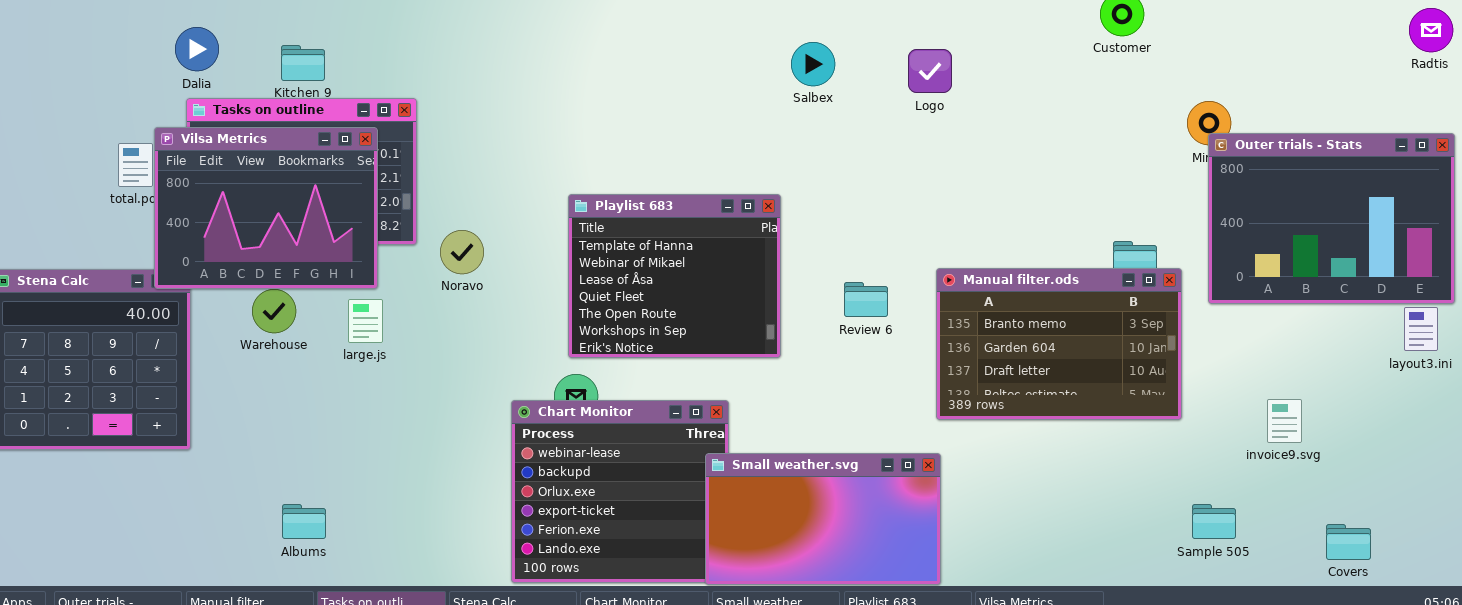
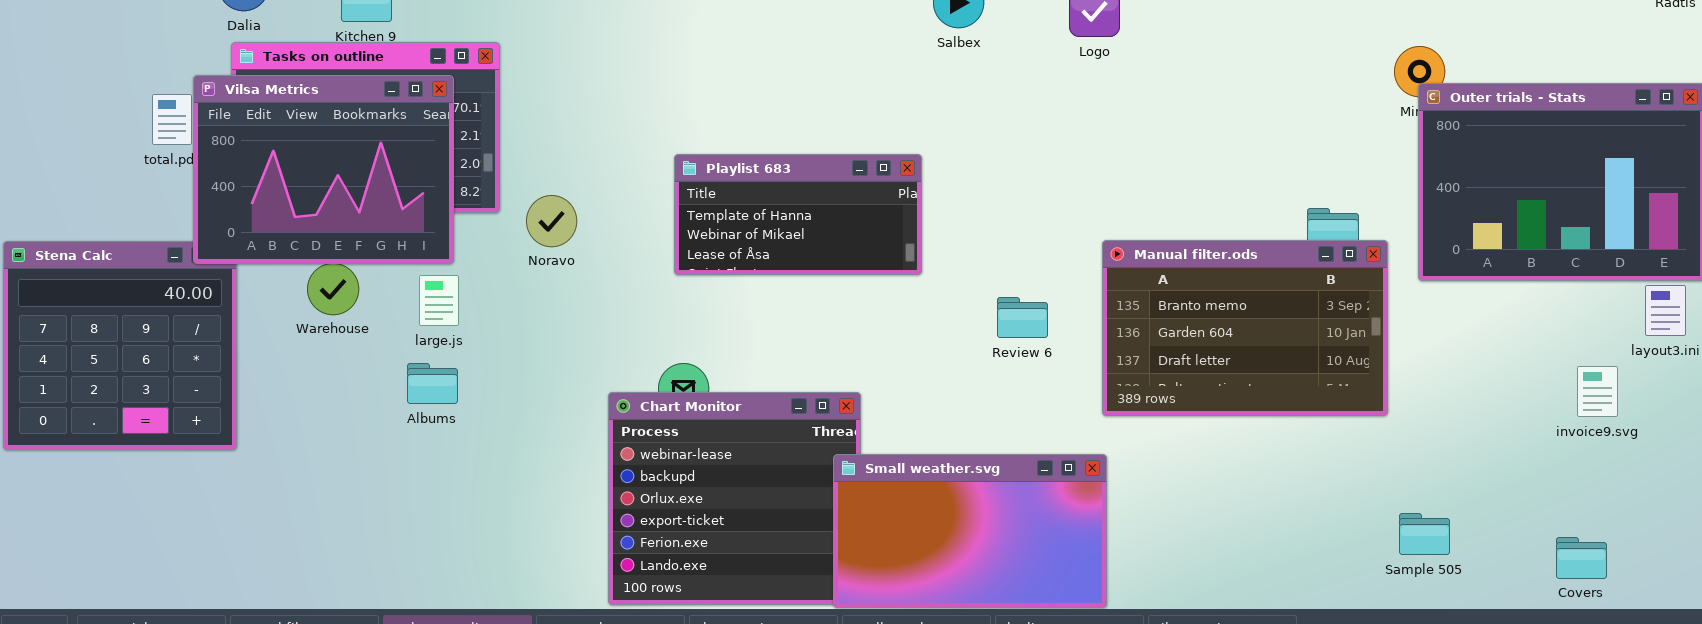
Playlist 683: [568,194,781,358] -> [674,154,922,275], resized
Review 6: [844,282,888,317] -> [997,297,1048,338], moved
invoice9.svg: [1267,399,1302,443] -> [1577,366,1618,417], moved
Albums: [282,504,326,539] -> [407,363,458,404], moved

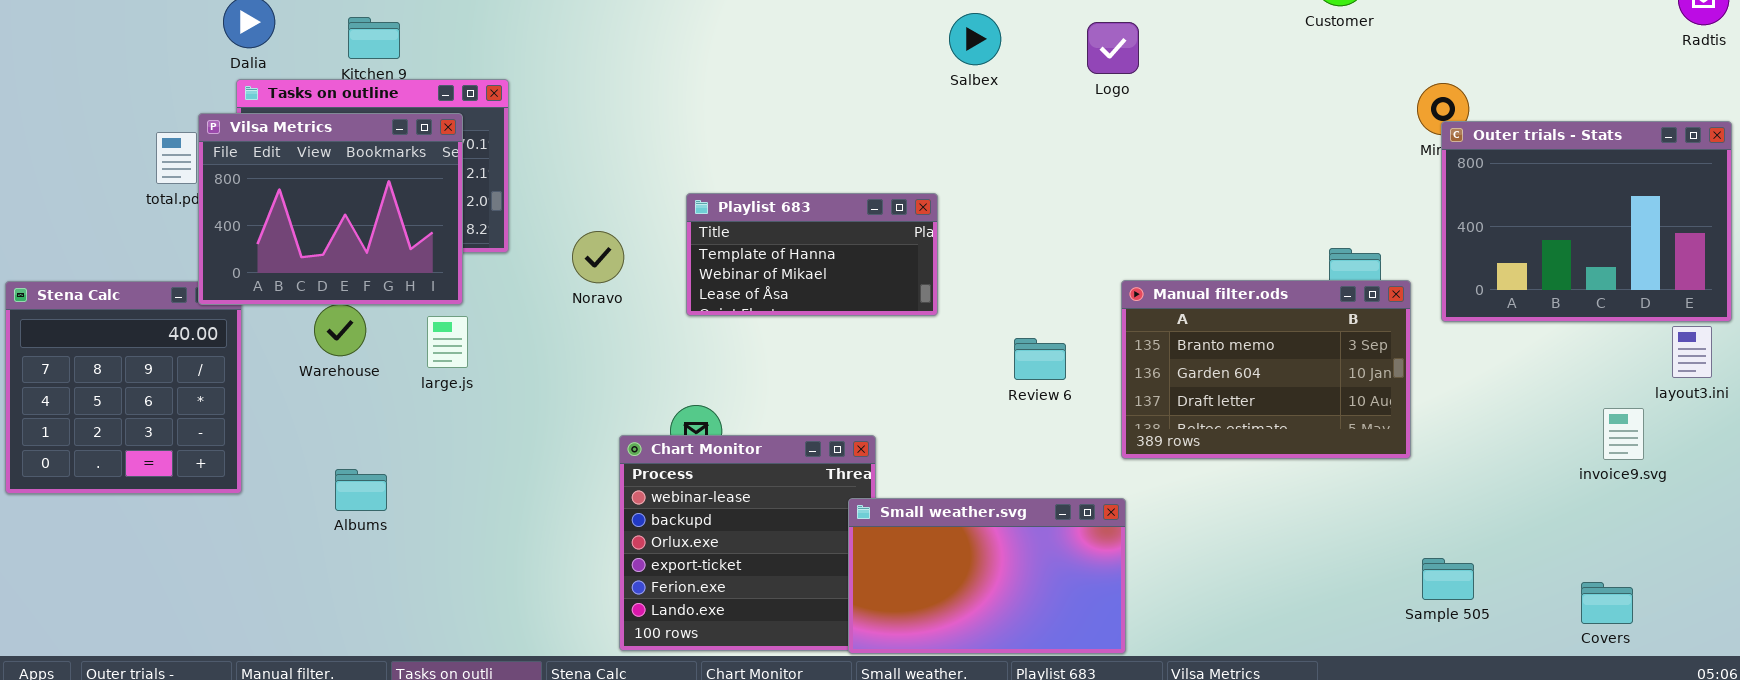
Noravo: [526,195,577,247] -> [572,231,624,283], moved
Albums: [407,363,458,404] -> [335,469,387,511], moved

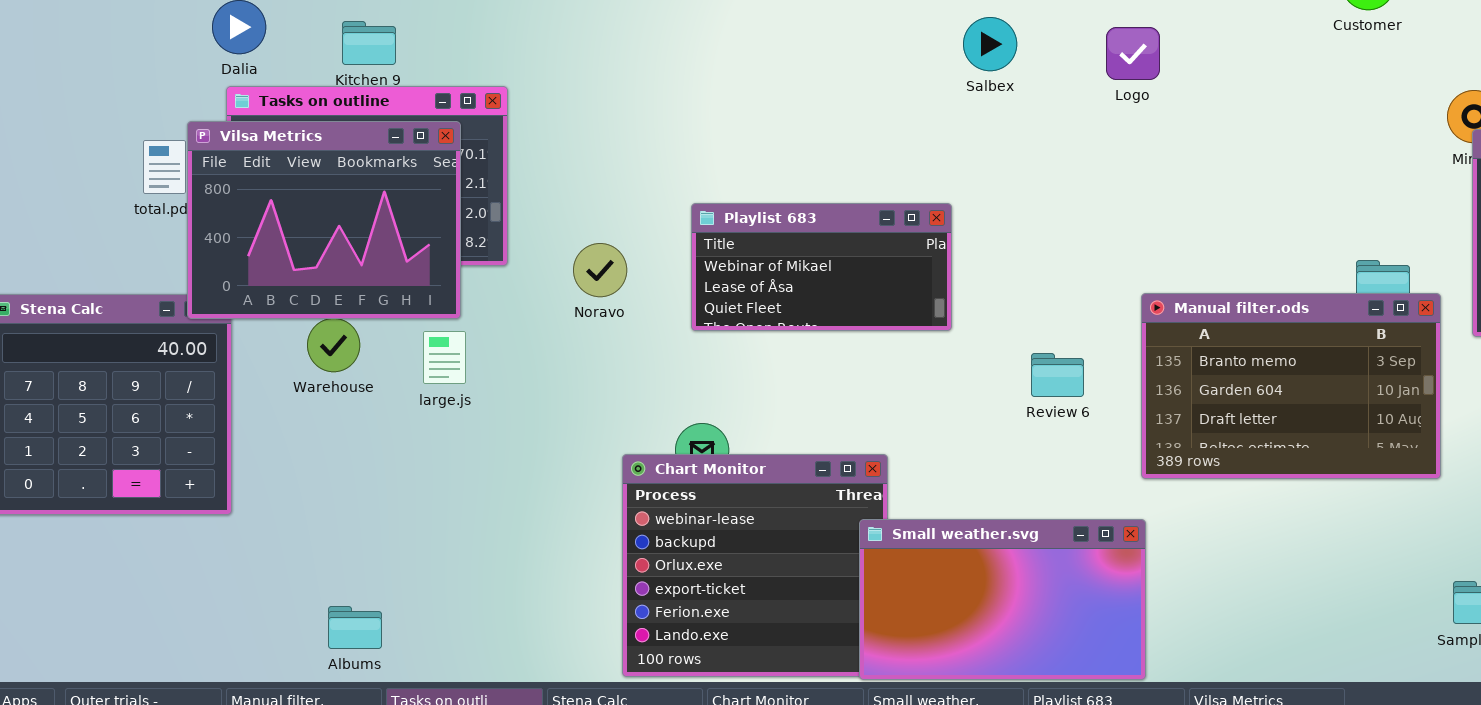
Playlist 683: [686,193,938,316] -> [691,203,952,331], scrolled down 1 row
Albums: [335,469,387,511] -> [328,606,382,649], moved

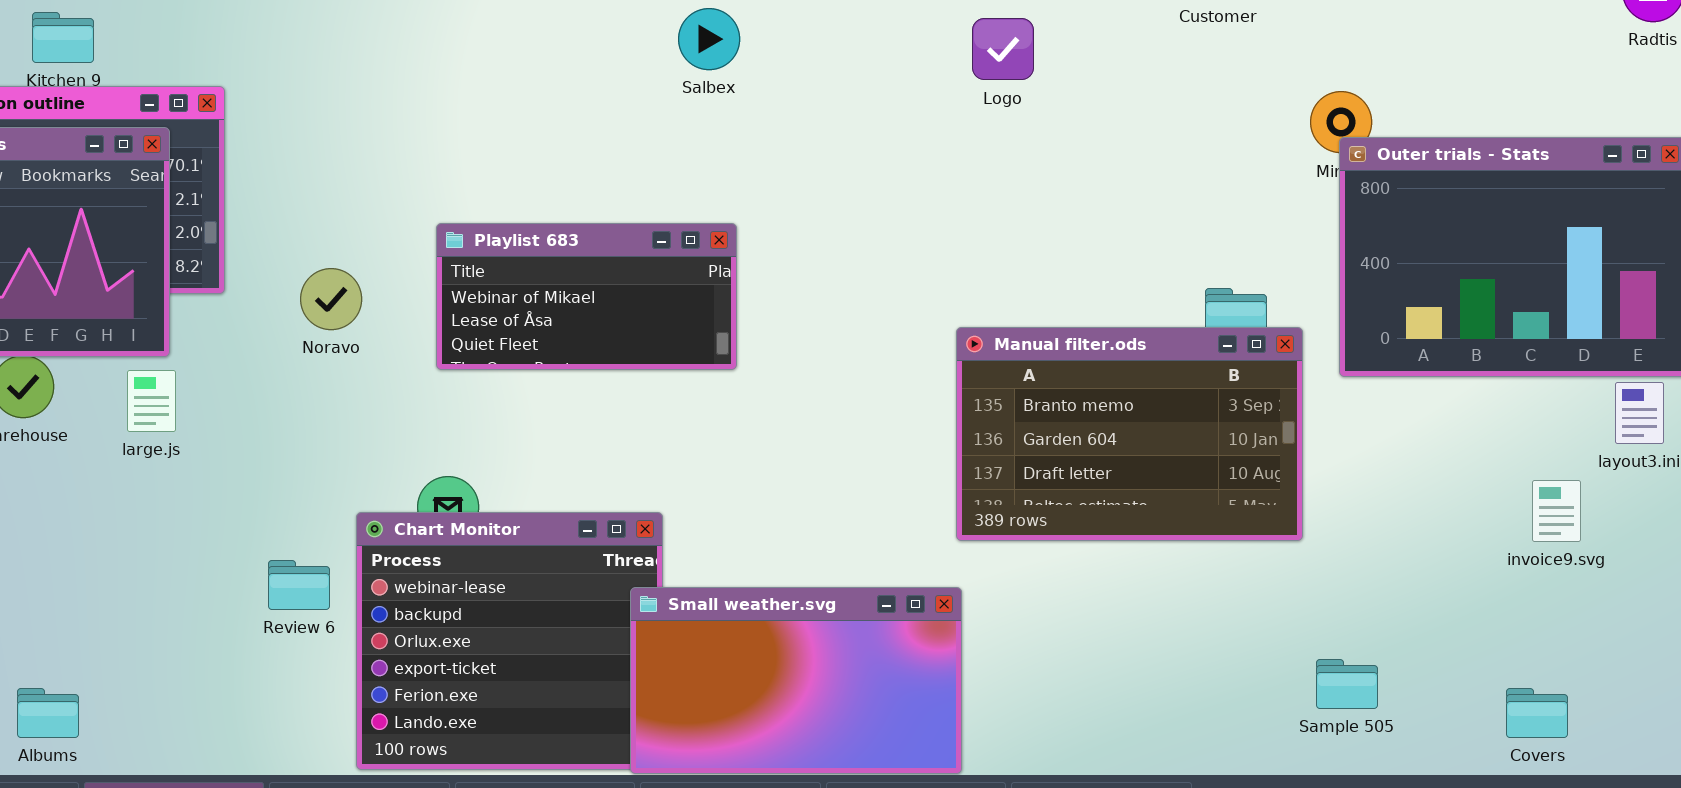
Salbex: [963,17,1017,71] -> [678,8,740,70], moved
Logo: [1106,27,1160,80] -> [972,18,1034,80], moved
Review 6: [1031,353,1084,397] -> [268,560,330,610], moved

